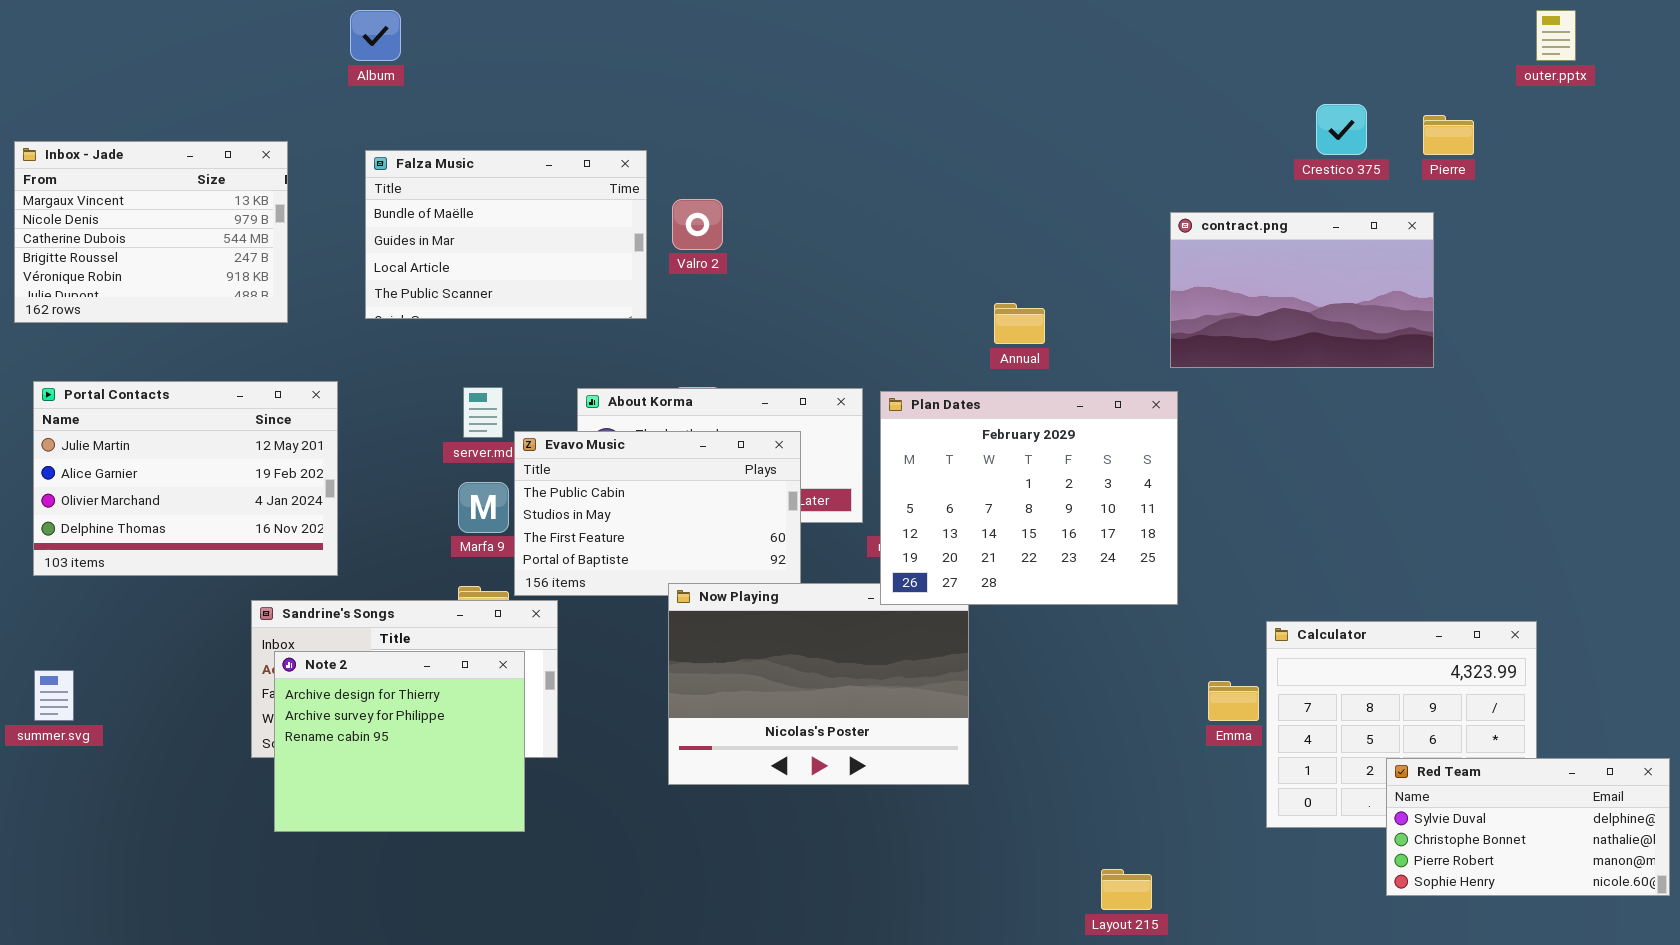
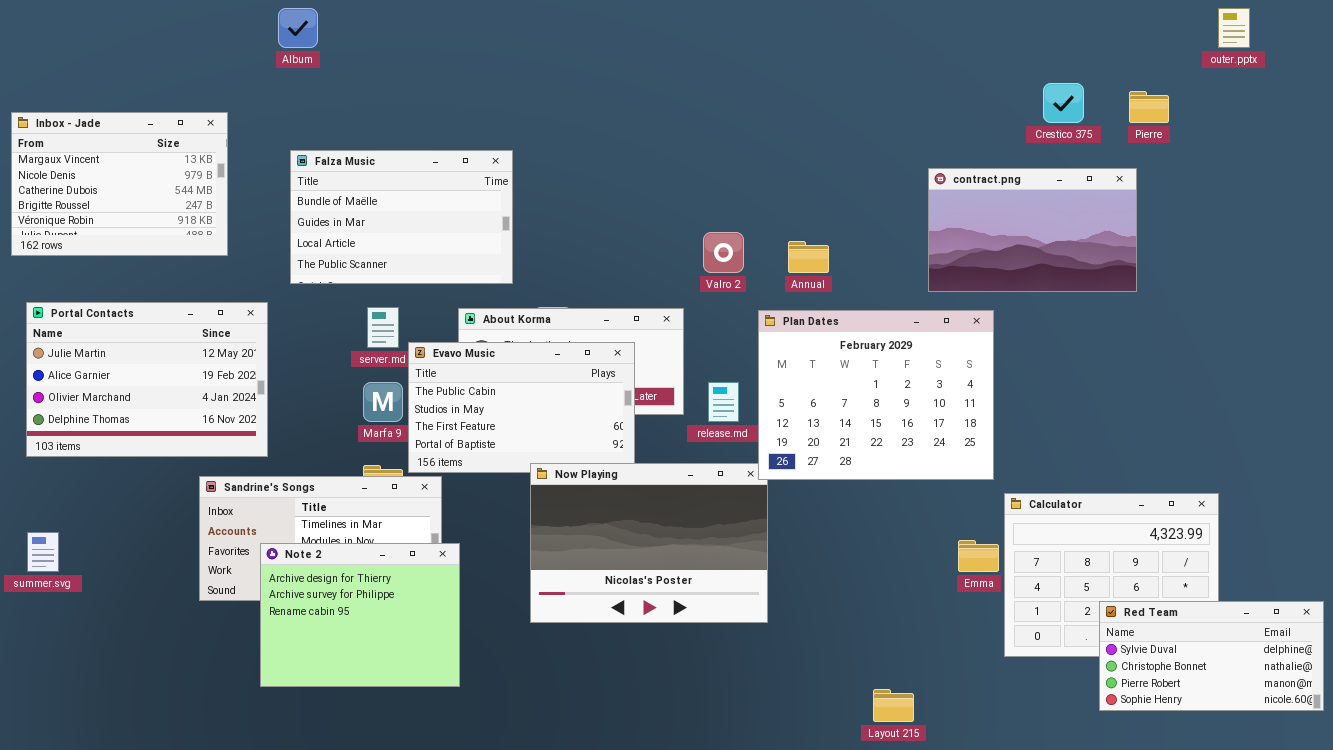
Falza Music: [365,150,647,319] -> [290,150,513,284], moved
Valro 2: [672,199,723,250] -> [703,232,744,273], moved
Plan Dates: [880,391,1178,605] -> [758,310,994,480], moved
Note 2: [274,651,525,832] -> [260,543,460,687], moved

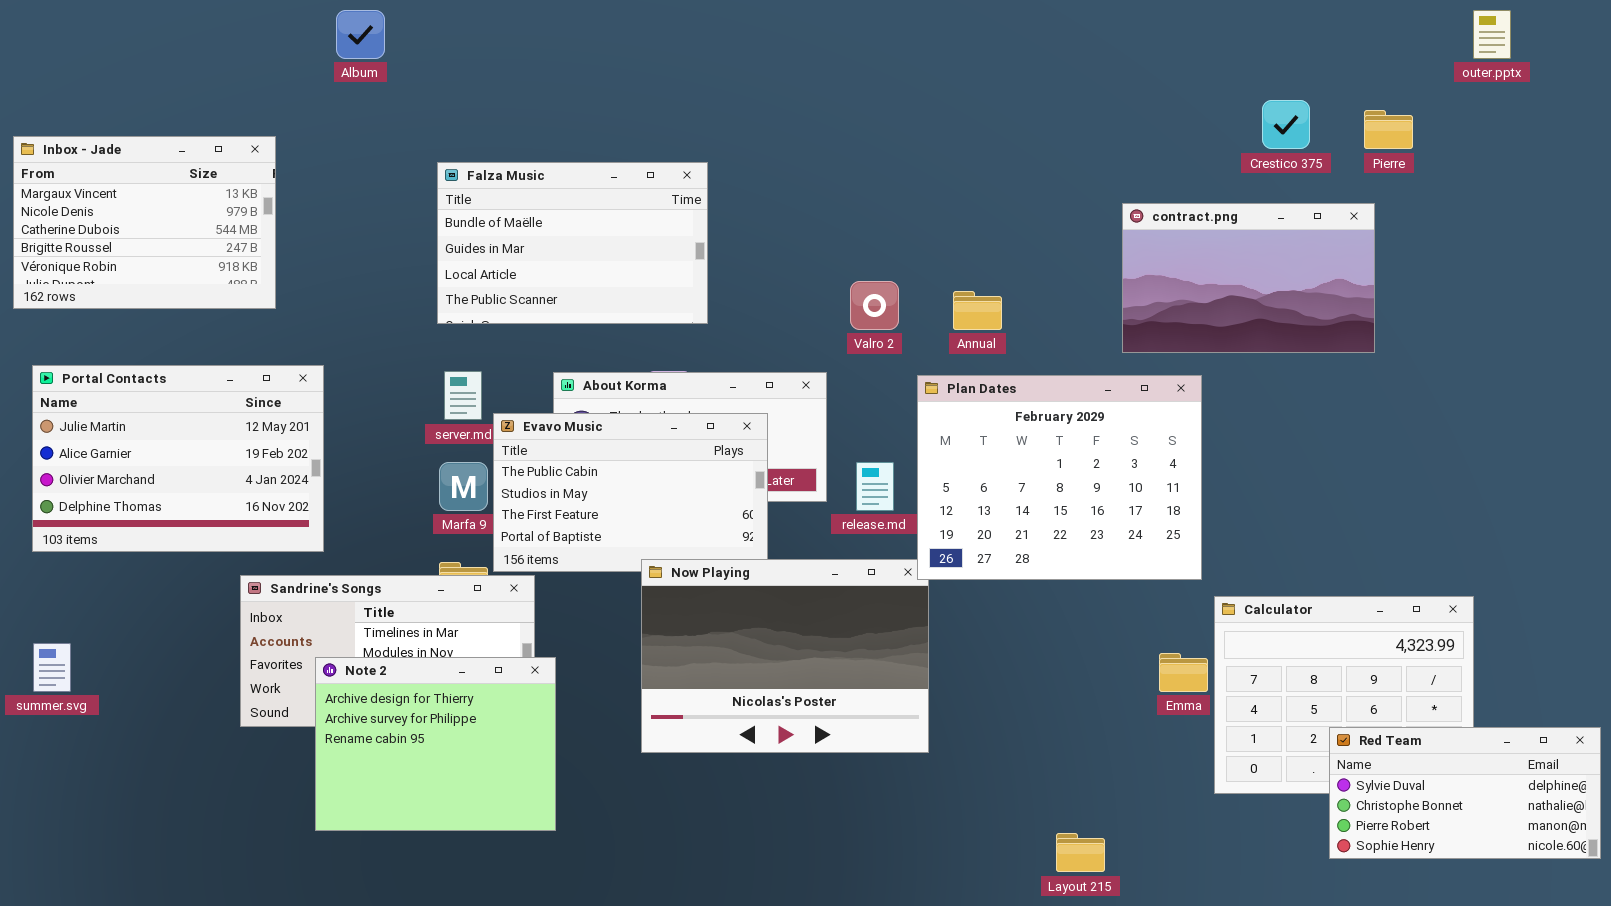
Falza Music: [290,150,513,284] -> [437,162,708,324], moved

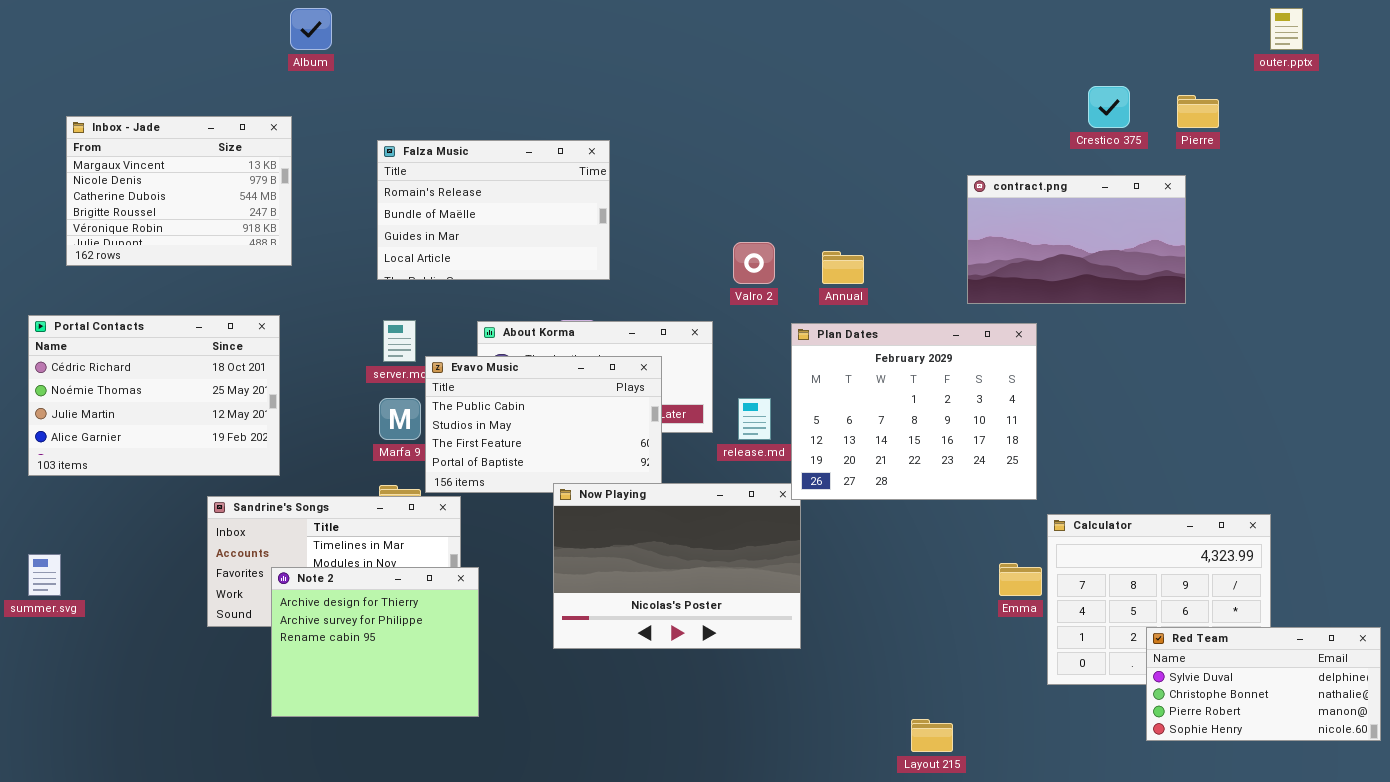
Inbox - Jade: [13,136,276,309] -> [66,116,292,266], moved
Falza Music: [437,162,708,324] -> [377,140,610,280], scrolled up 1 row
Portal Contacts: [32,365,324,552] -> [28,315,280,476], scrolled up 2 rows

